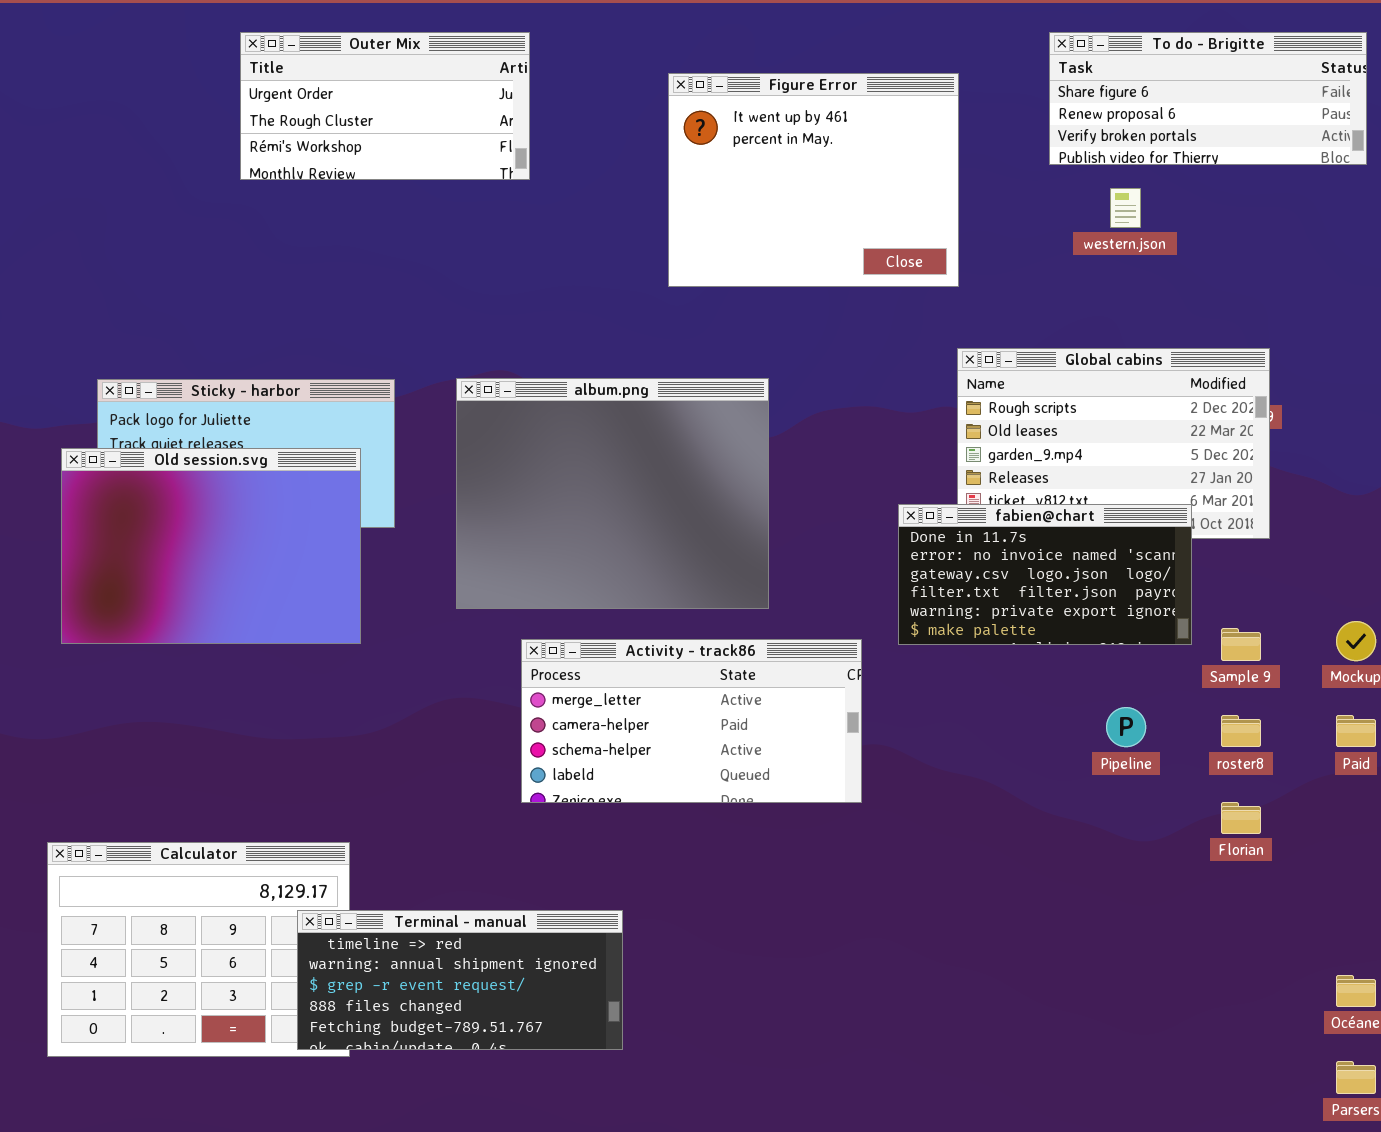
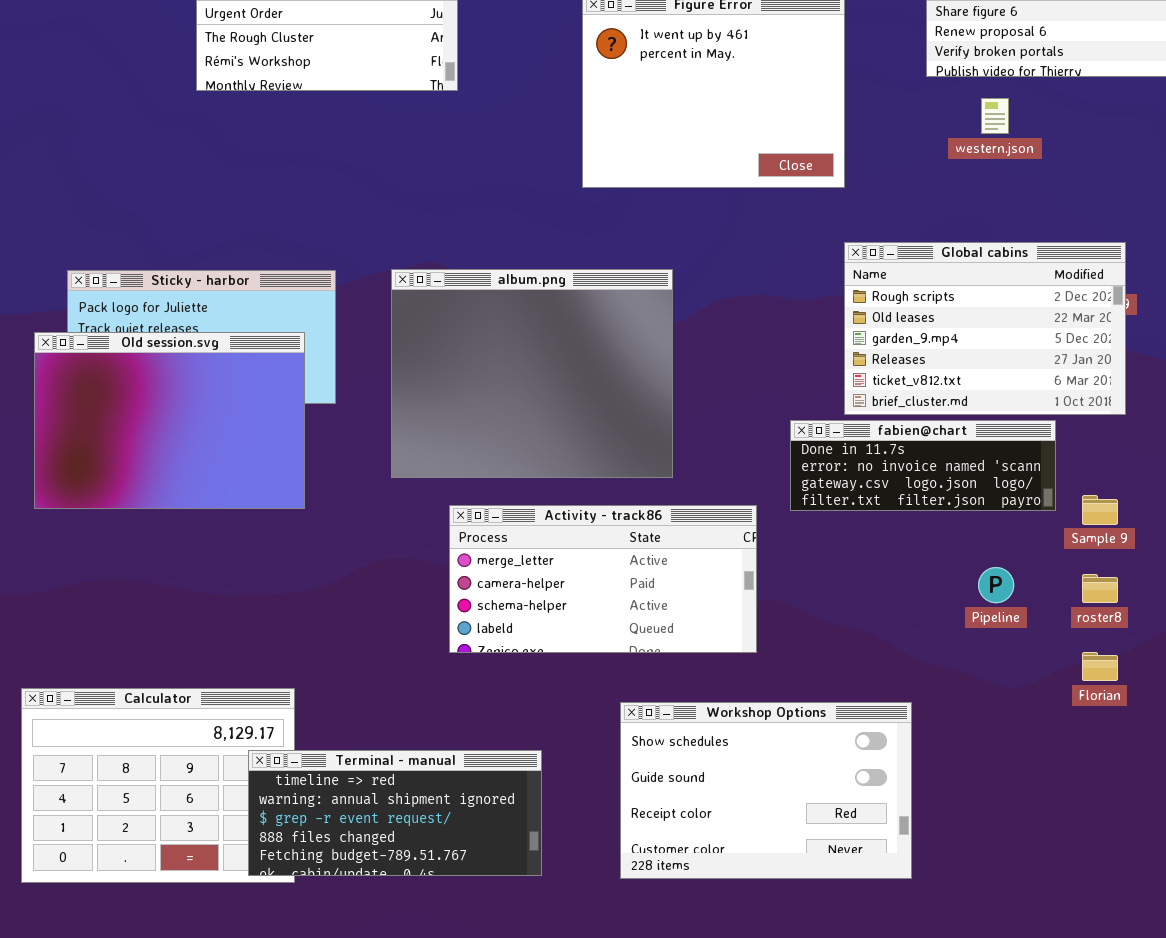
fabien@chart: [898,504,1192,645] -> [790,420,1056,511], resized
Workshop Options: none -> [620,702,912,879], opened

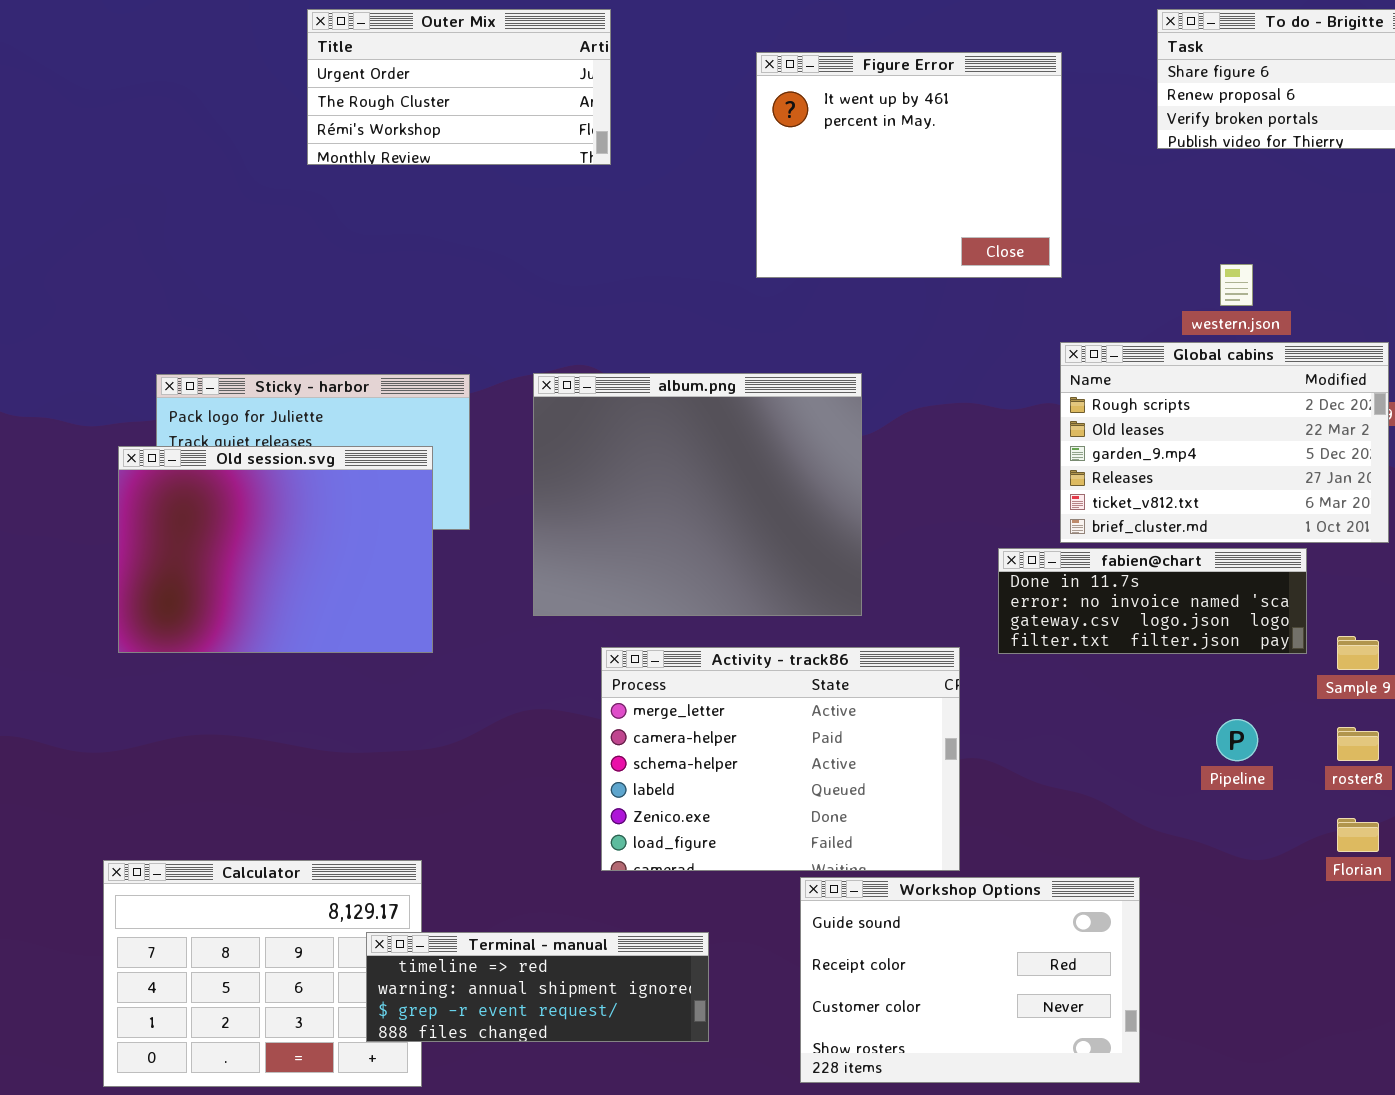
western.json: [981,98,1009,134] -> [1220,264,1253,306], moved
Activity - track86: [449,505,757,653] -> [601,647,960,871], resized
Workshop Options: [620,702,912,879] -> [800,877,1140,1083], scrolled down 1 row
Terminal - manual: [248,750,542,876] -> [366,932,709,1042], resized

